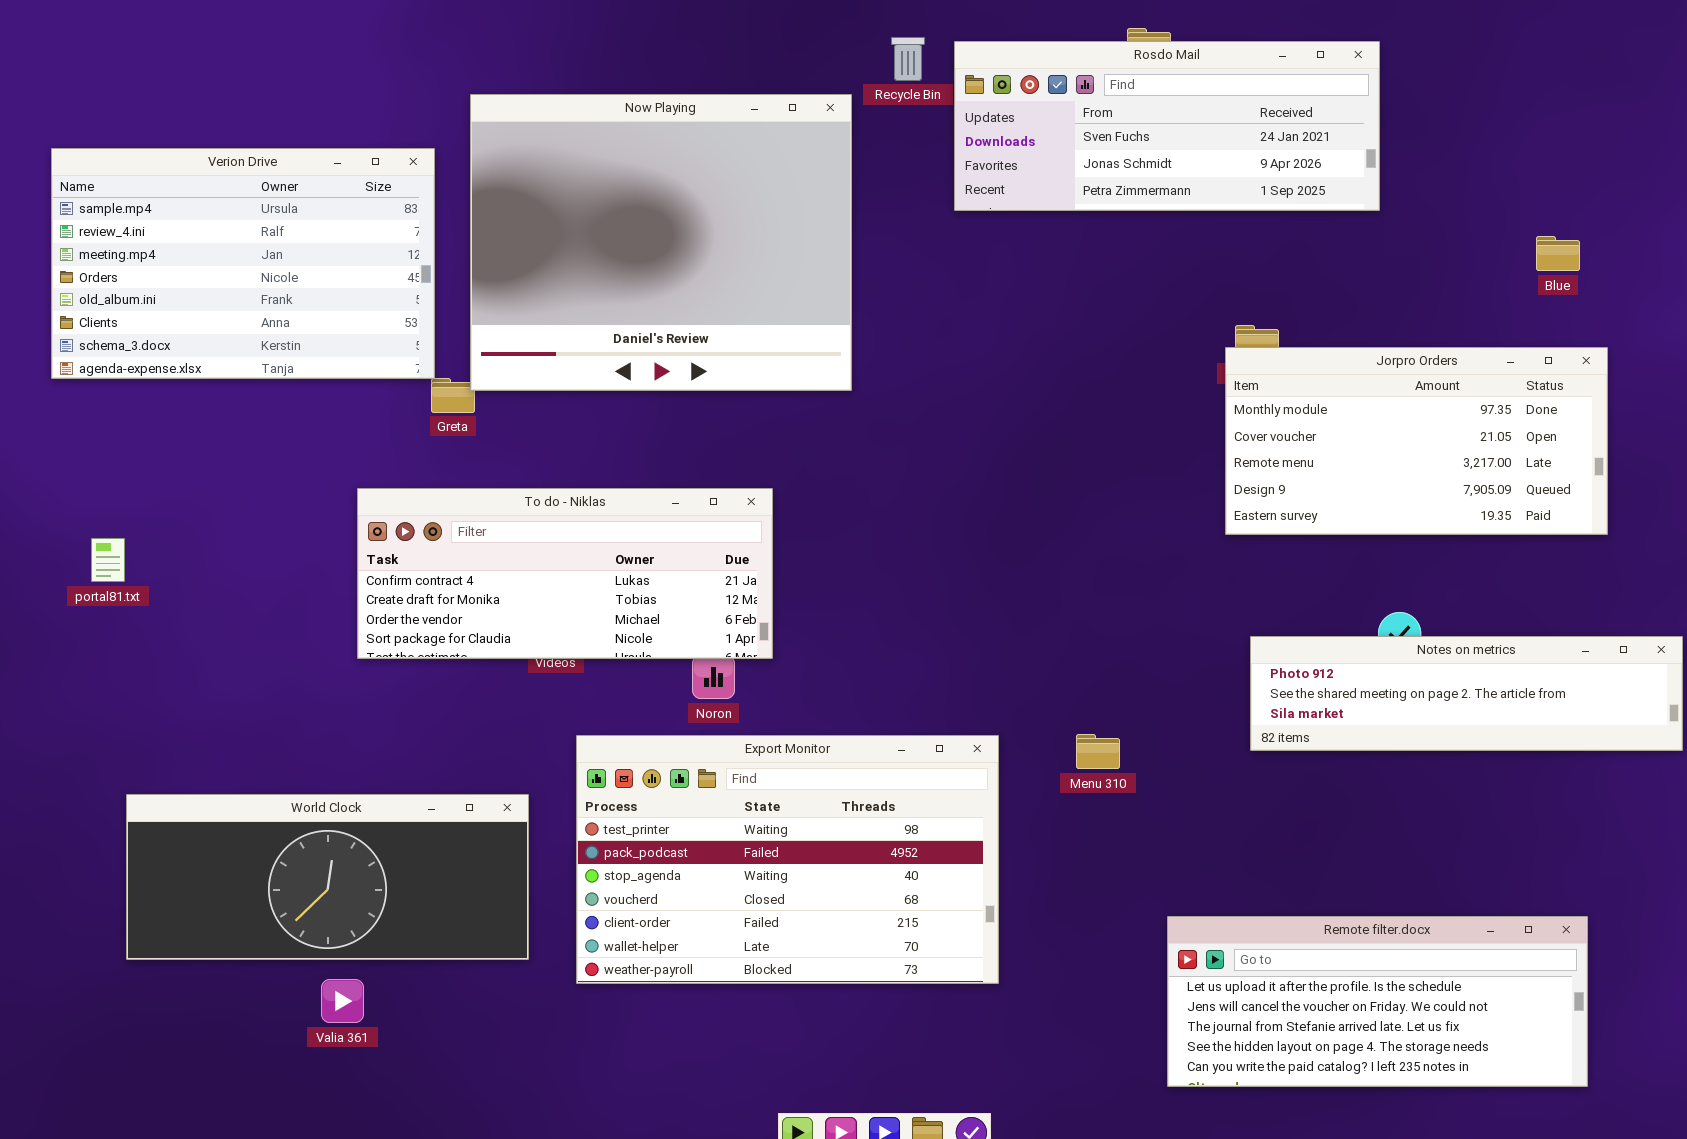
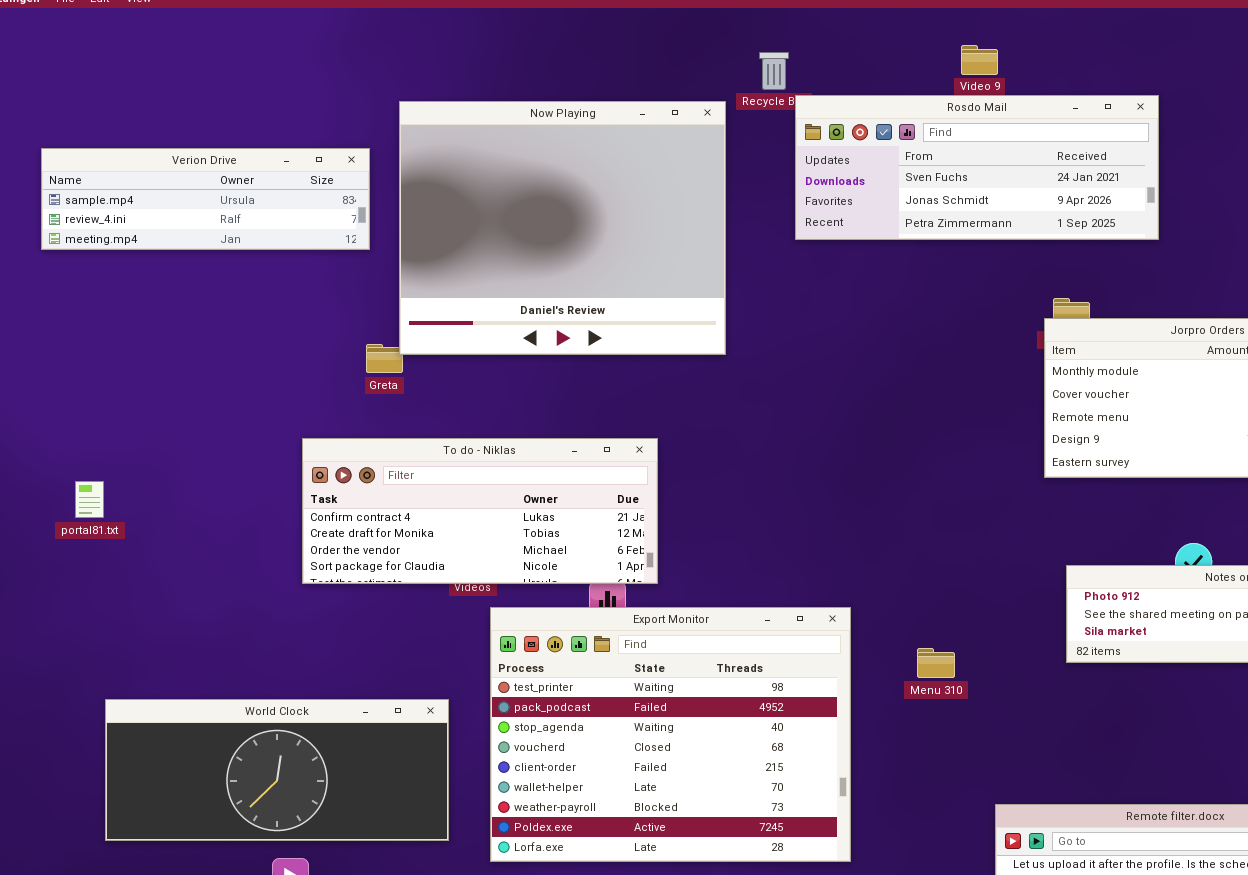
Rosdo Mail: [954,41,1380,211] -> [795,95,1159,240], moved
Verion Drive: [51,148,435,379] -> [41,148,370,250], resized
Export Monitor: [576,735,999,984] -> [490,607,851,862], resized

